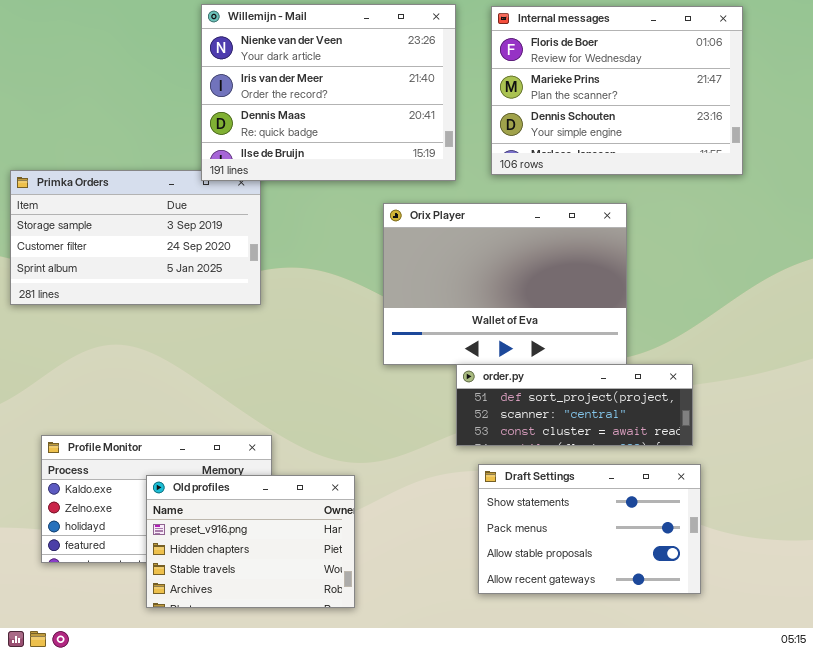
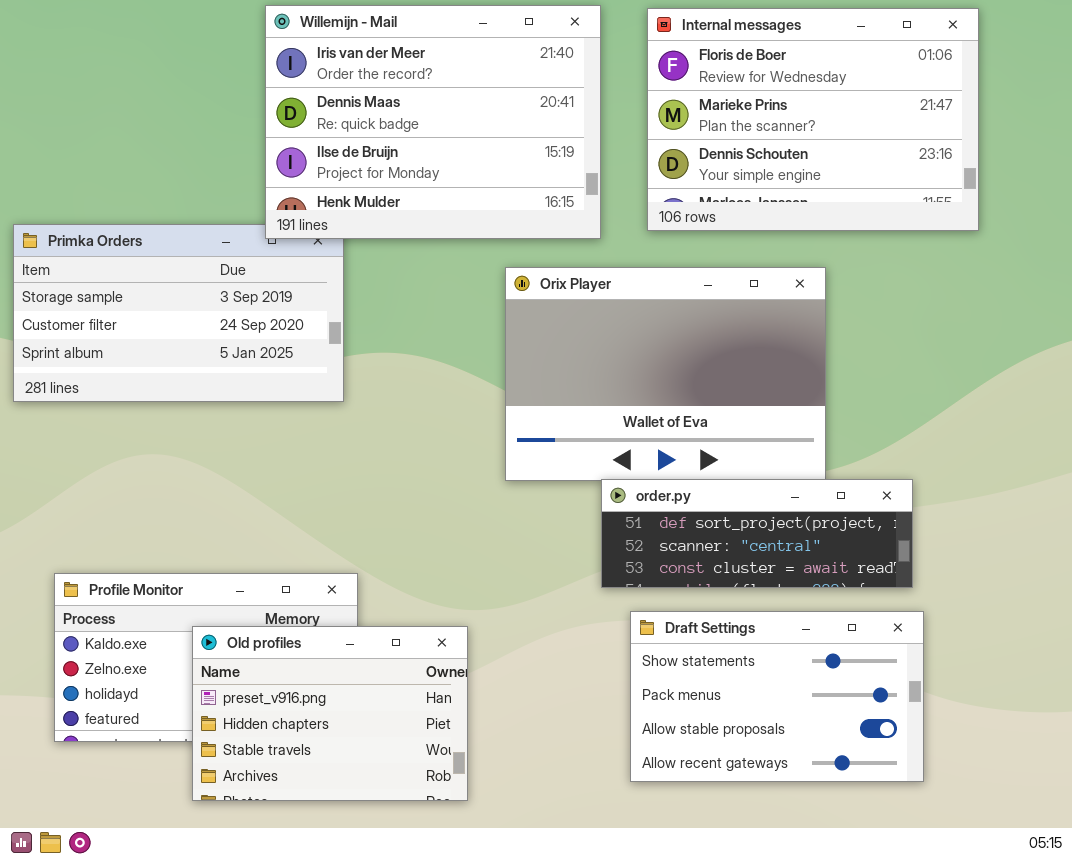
Willemijn - Mail: [201,4,456,181] -> [265,5,601,239], scrolled down 1 row

